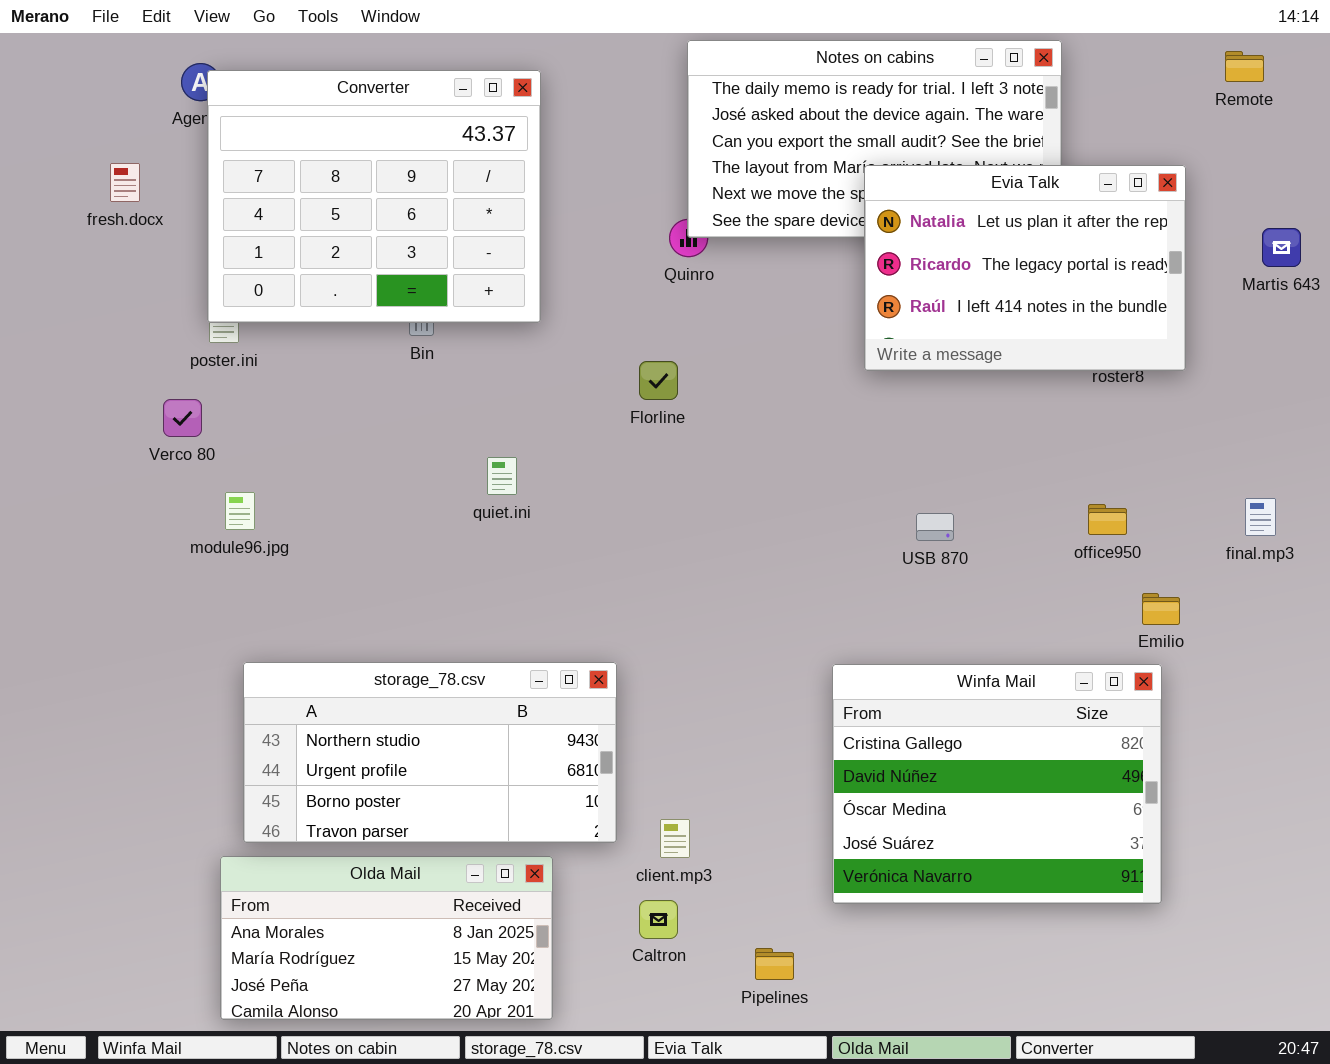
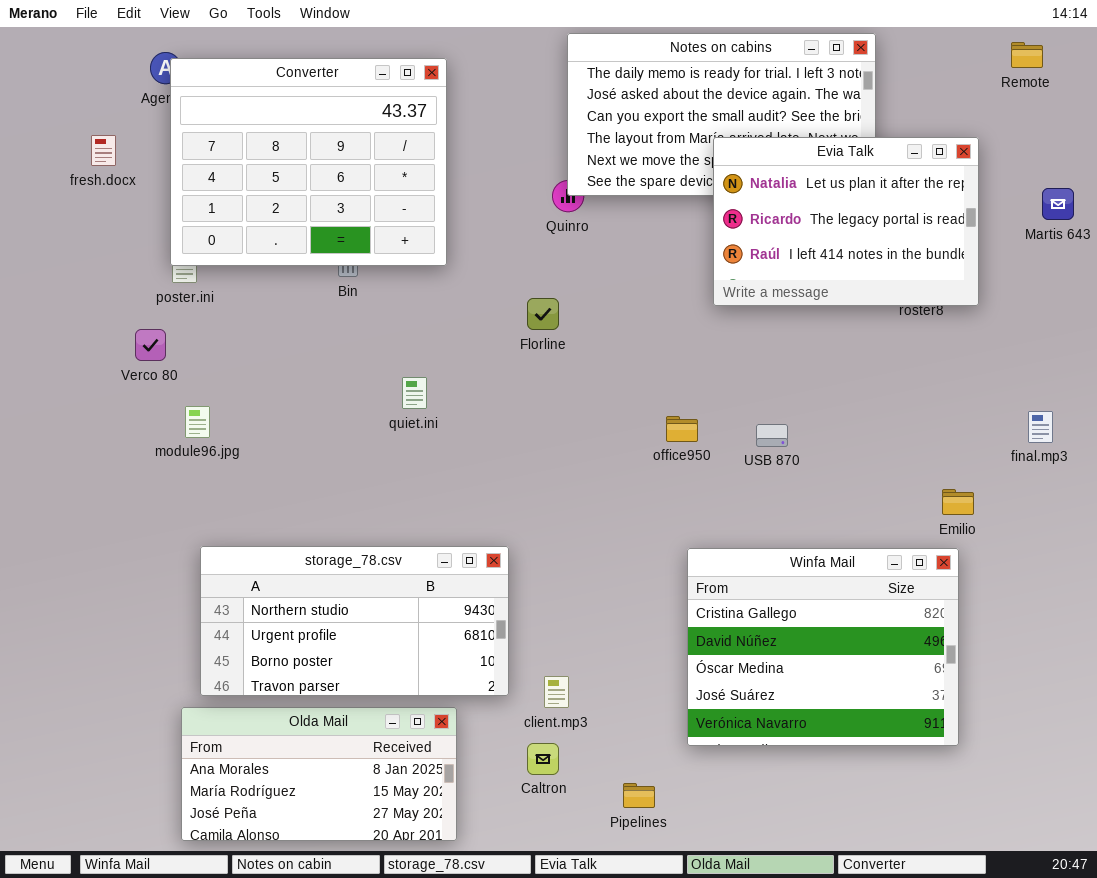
office950: [1088,504,1127,535] -> [666,416,698,442], moved

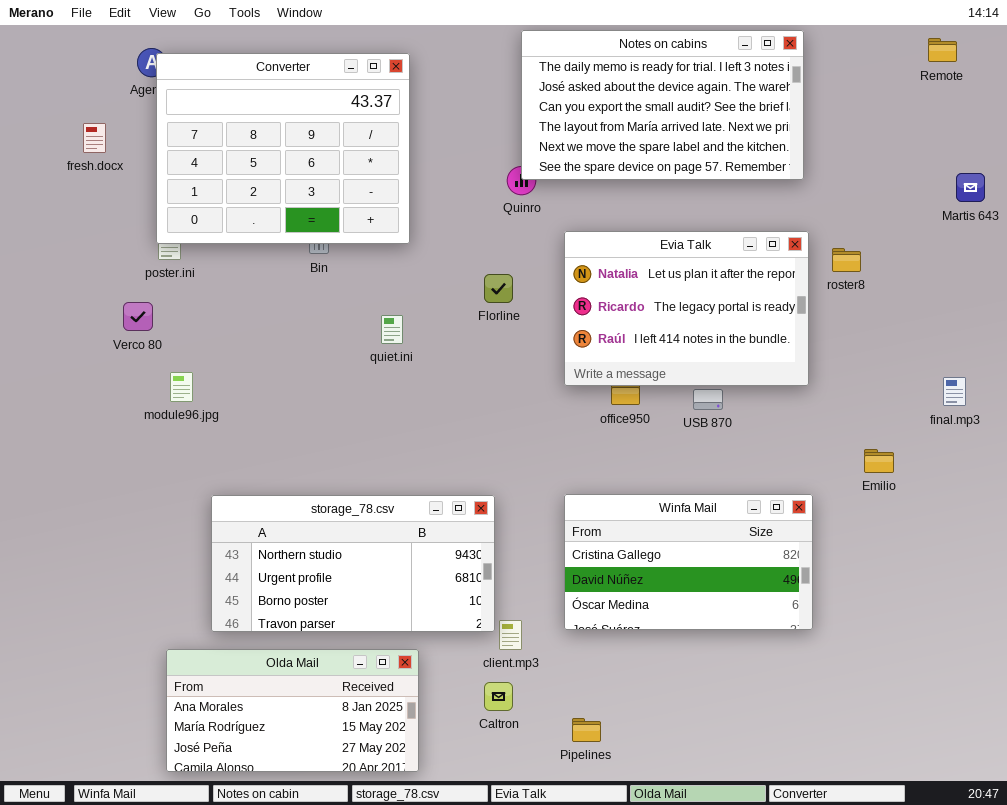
Evia Talk: [713,137,979,306] -> [564,231,809,386], moved
quiet.ini: [402,377,427,409] -> [381,315,403,344], moved
storage_78.csv: [200,546,509,696] -> [211,495,495,632], moved
Winfa Mail: [687,548,959,746] -> [564,494,813,630], moved, resized

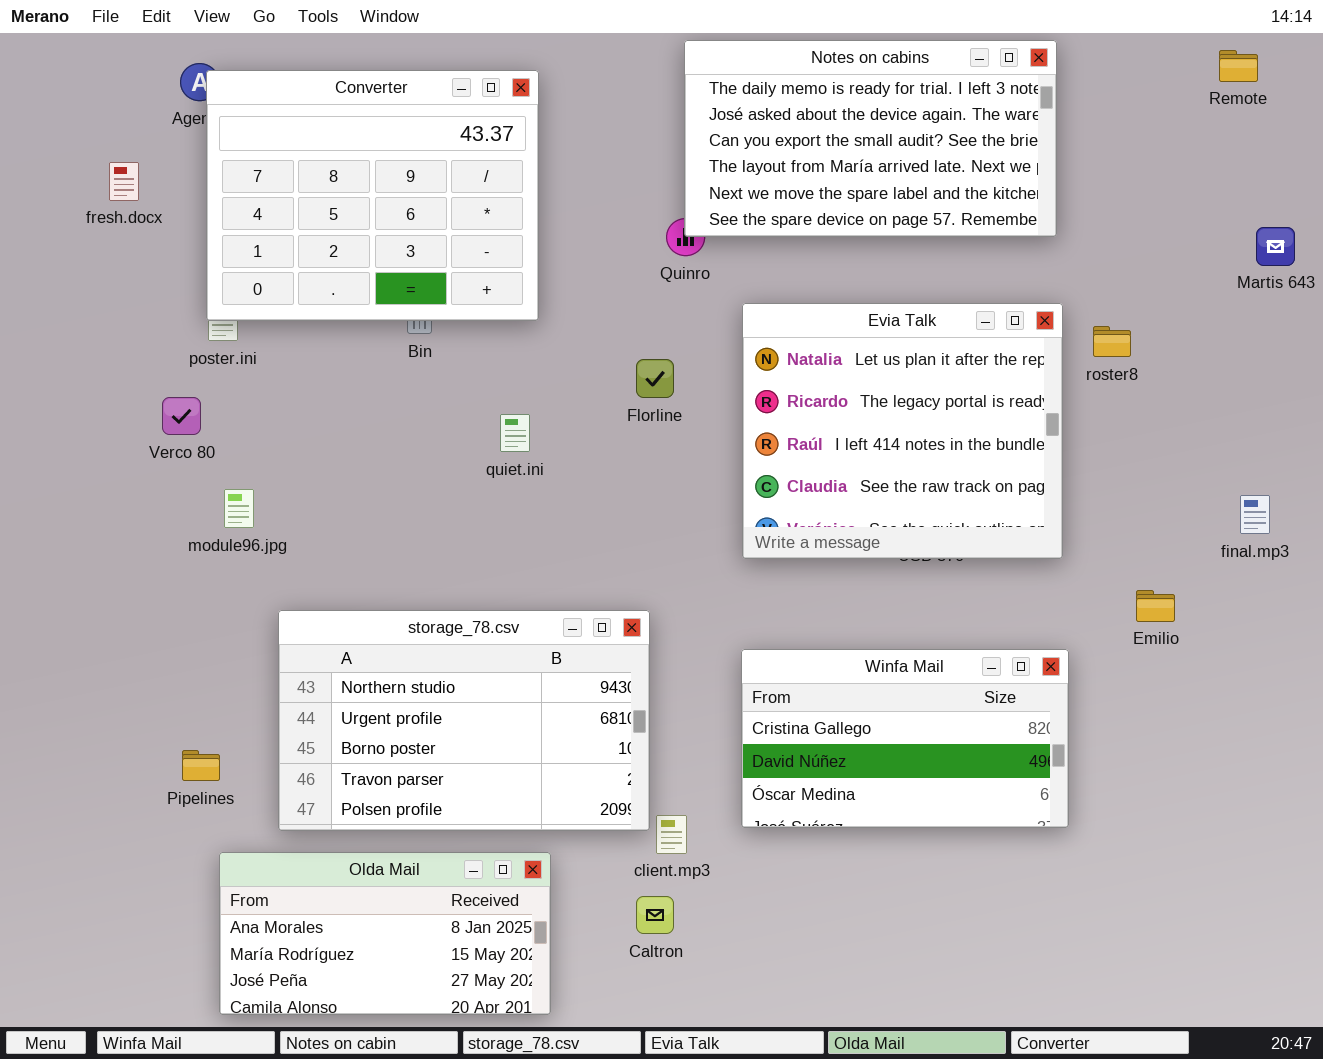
Evia Talk: [564,231,809,386] -> [742,303,1063,559], resized
storage_78.csv: [211,495,495,632] -> [278,610,650,831], resized
Pipelines: [572,718,601,742] -> [182,750,220,781], moved

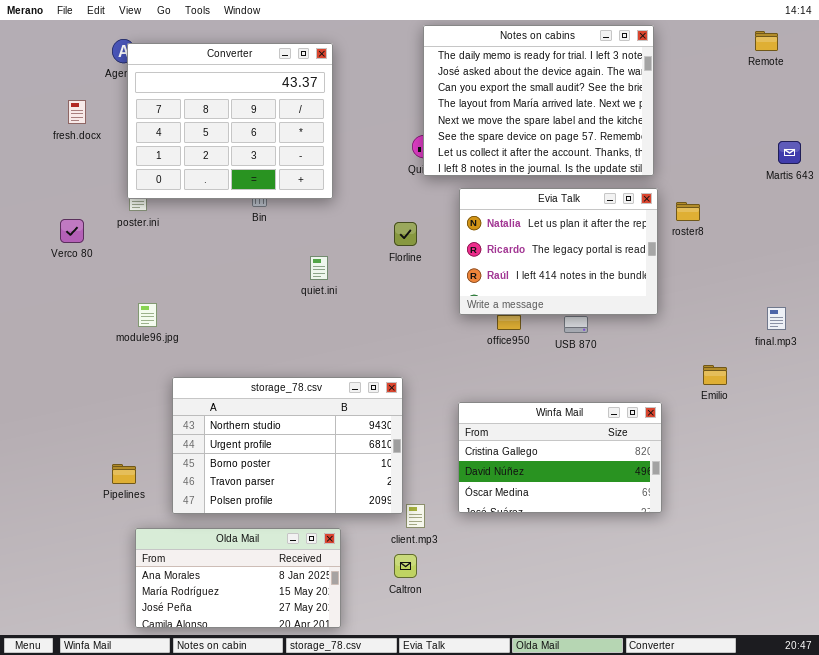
Notes on cabins: [684,40,1057,237] -> [423,25,654,176], resized
Evia Talk: [742,303,1063,559] -> [459,188,658,315], resized
Verco 80: [162,397,201,435] -> [60,219,84,243], moved

